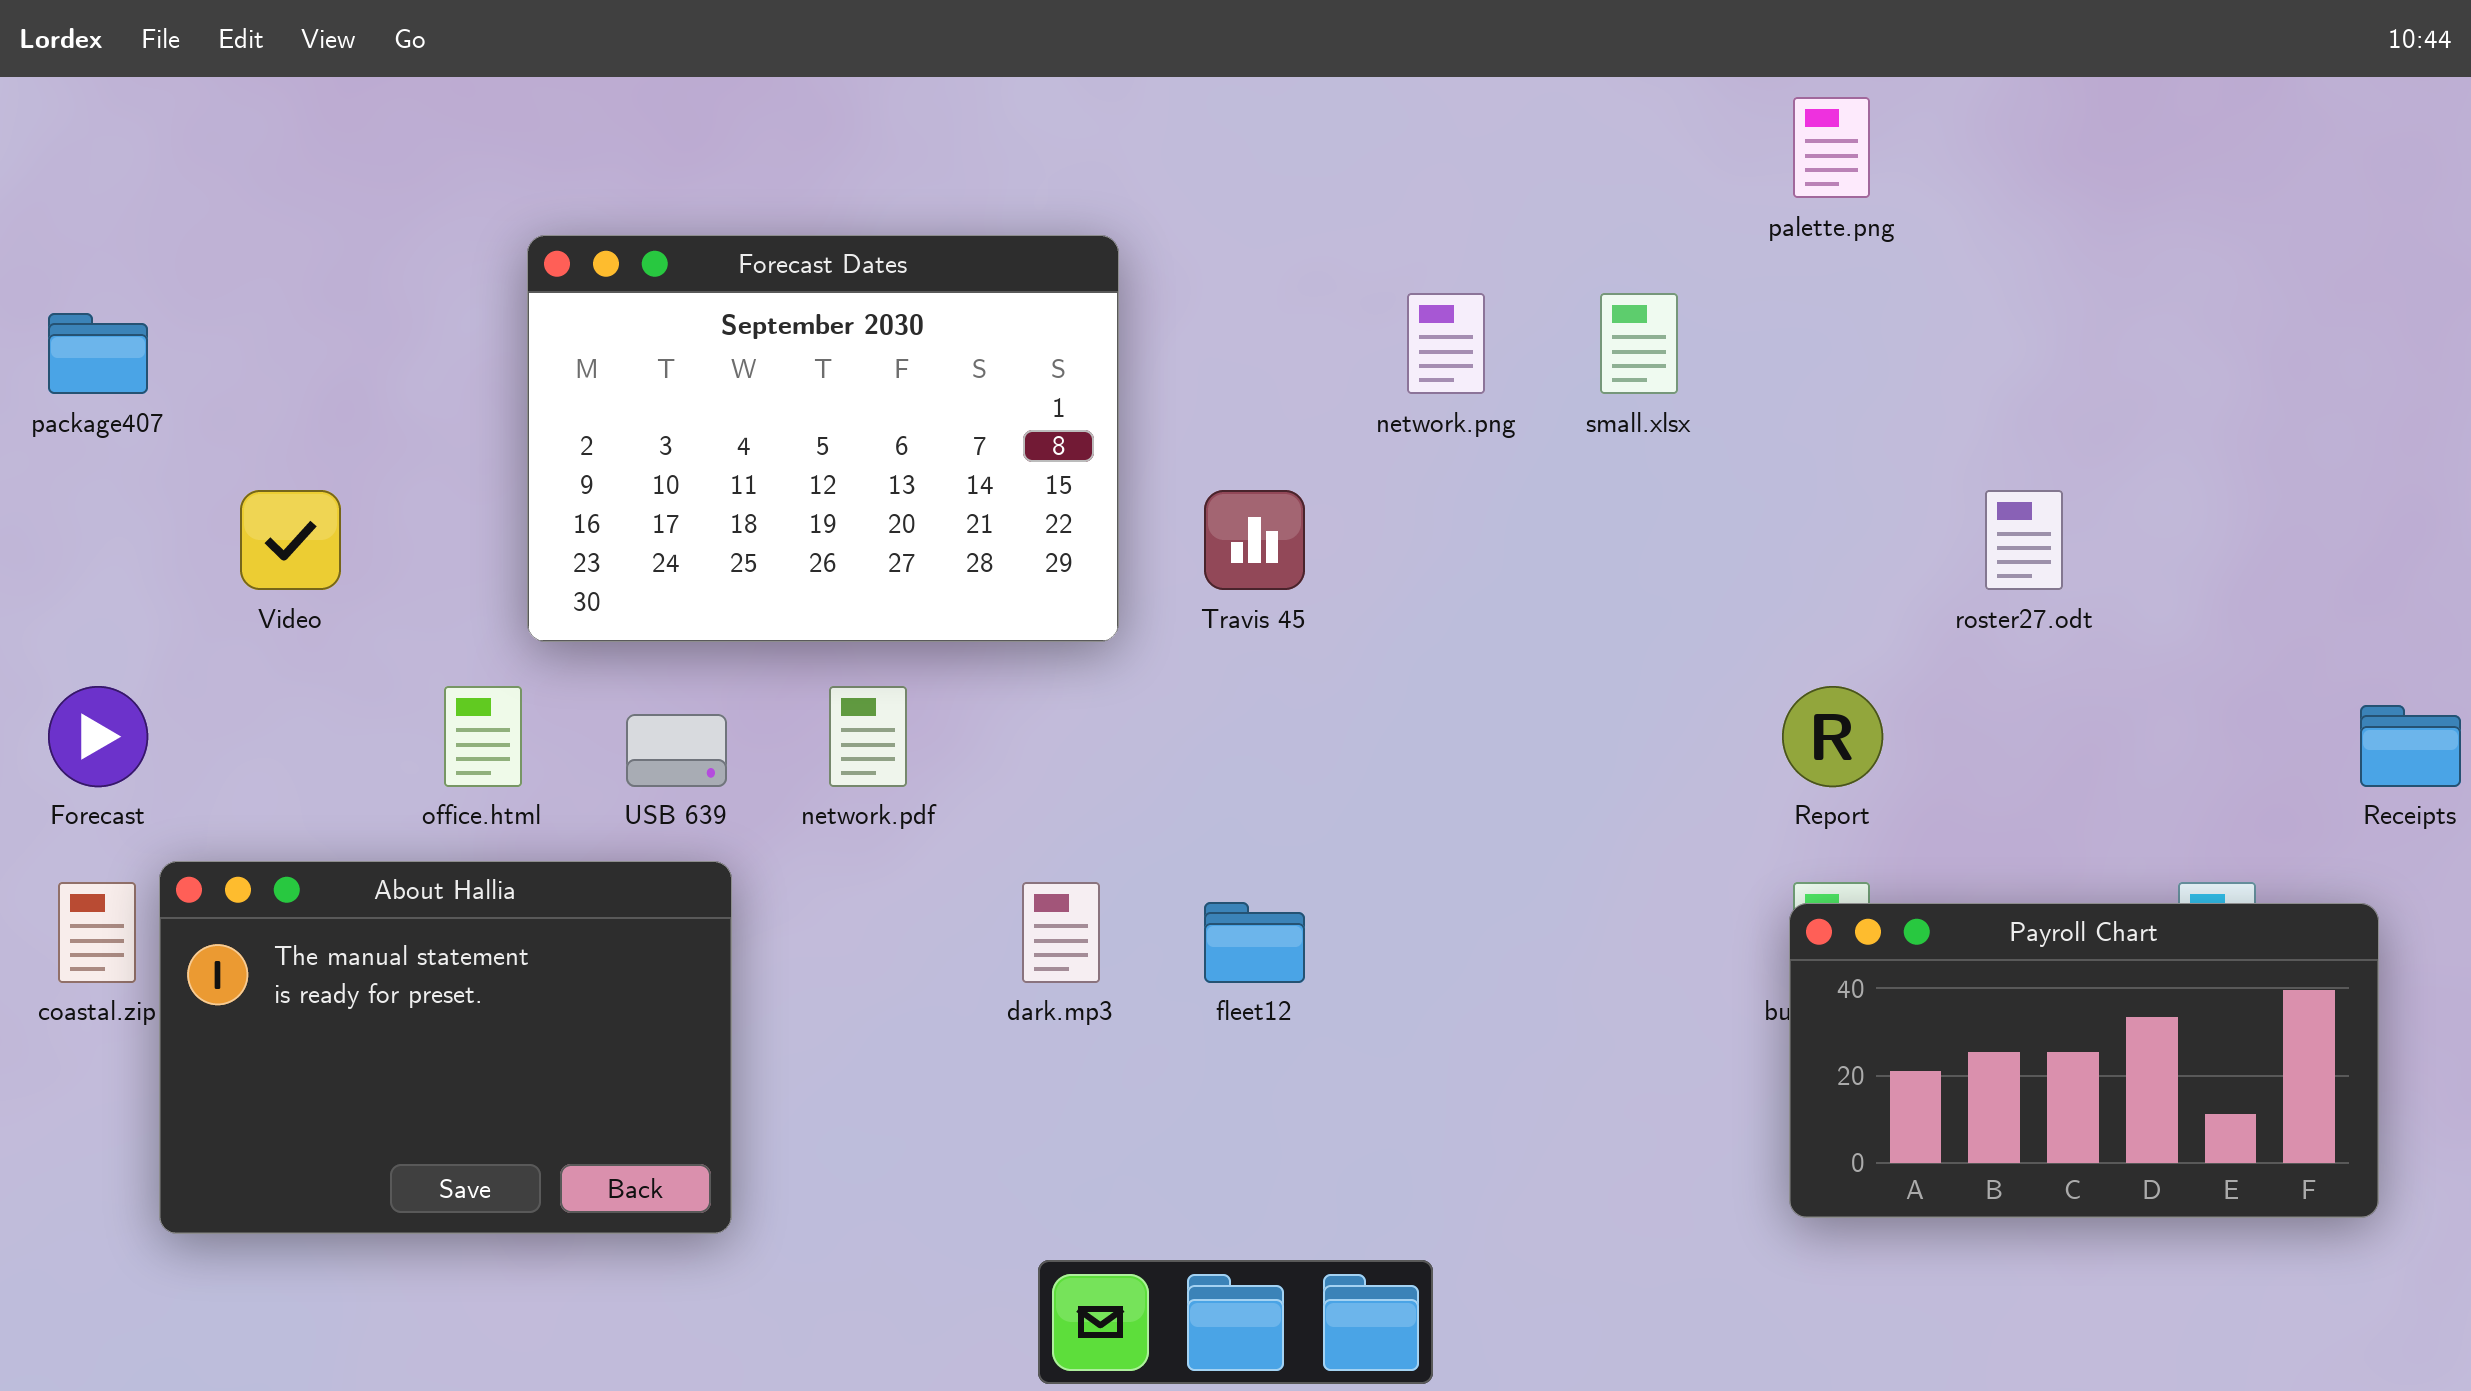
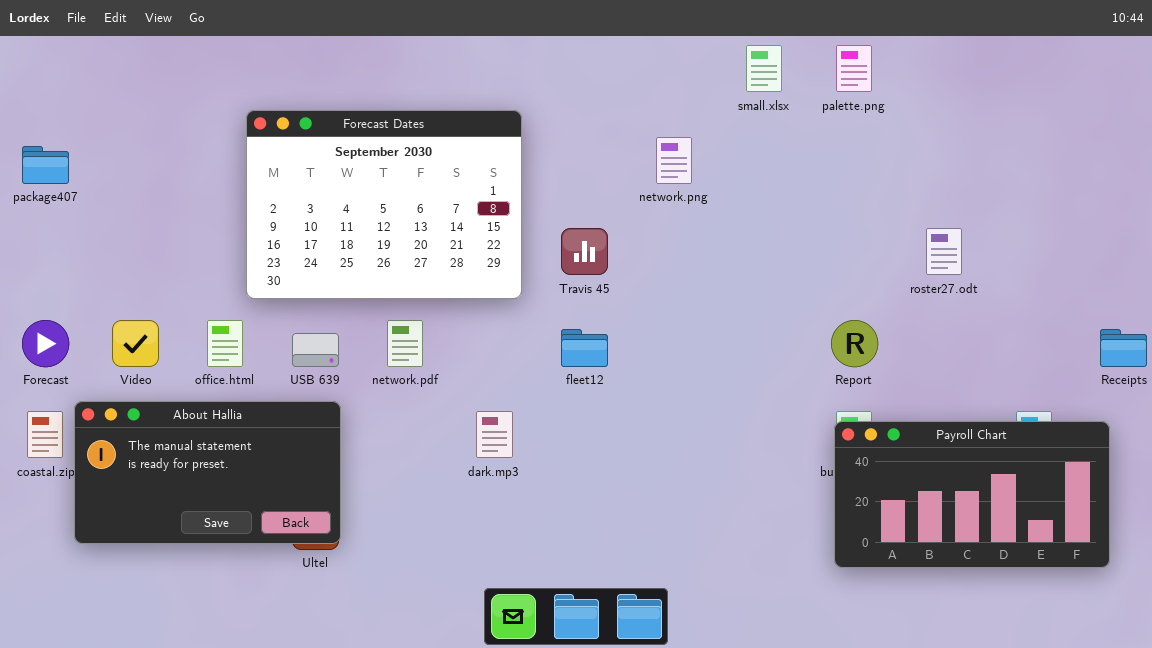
small.xlsx: [1600,293,1678,394] -> [746,45,782,92], moved
Video: [240,490,341,590] -> [112,320,159,367], moved
About Hallia: [159,861,732,1234] -> [74,401,341,544], resized
fleet12: [1204,902,1305,983] -> [561,329,608,367], moved

